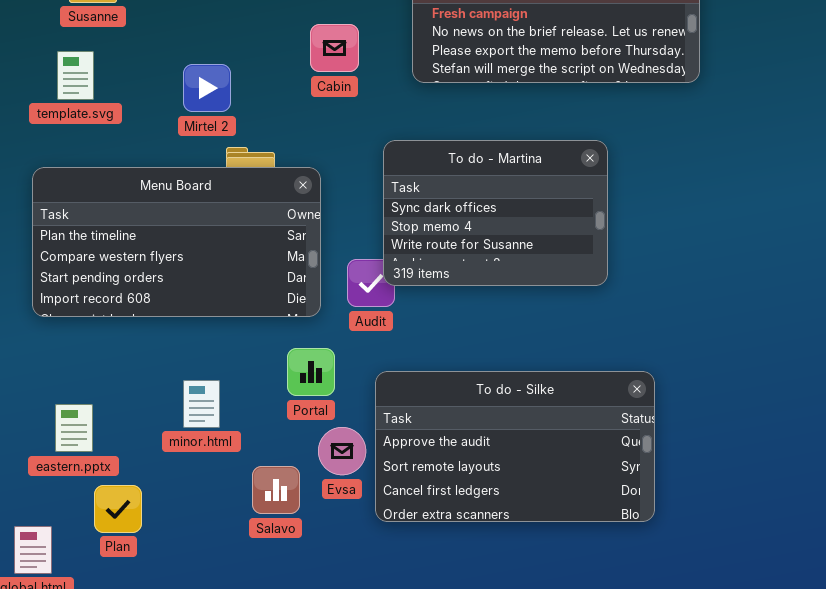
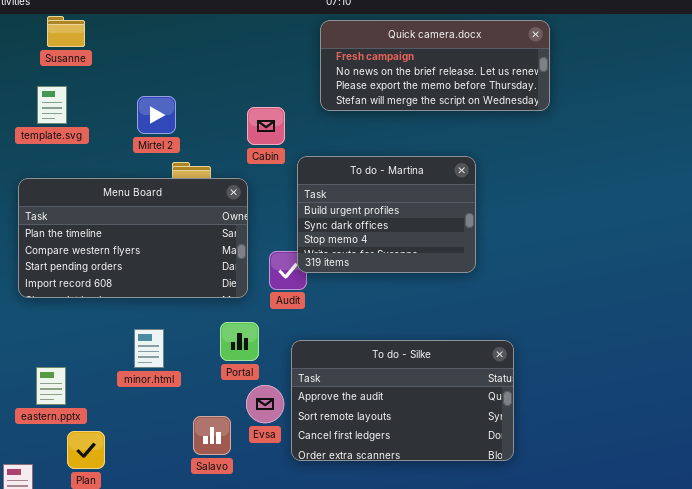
Cabin: [310,24,359,72] -> [247,107,285,145], moved
To do - Martina: [383,140,608,286] -> [297,156,476,273], scrolled up 1 row
minor.html: [183,380,220,428] -> [134,329,164,368], moved

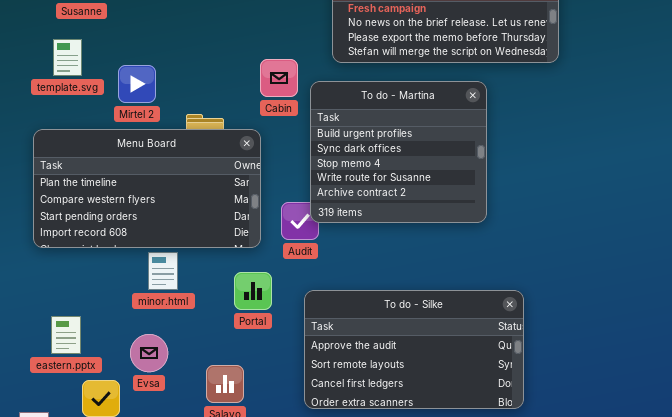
Mirtel 2: [137,96,176,134] -> [118,65,156,103], moved
To do - Martina: [297,156,476,273] -> [310,81,487,223], resized
minor.html: [134,329,164,368] -> [148,252,178,290], moved
Evsa: [246,385,284,423] -> [130,334,168,372], moved

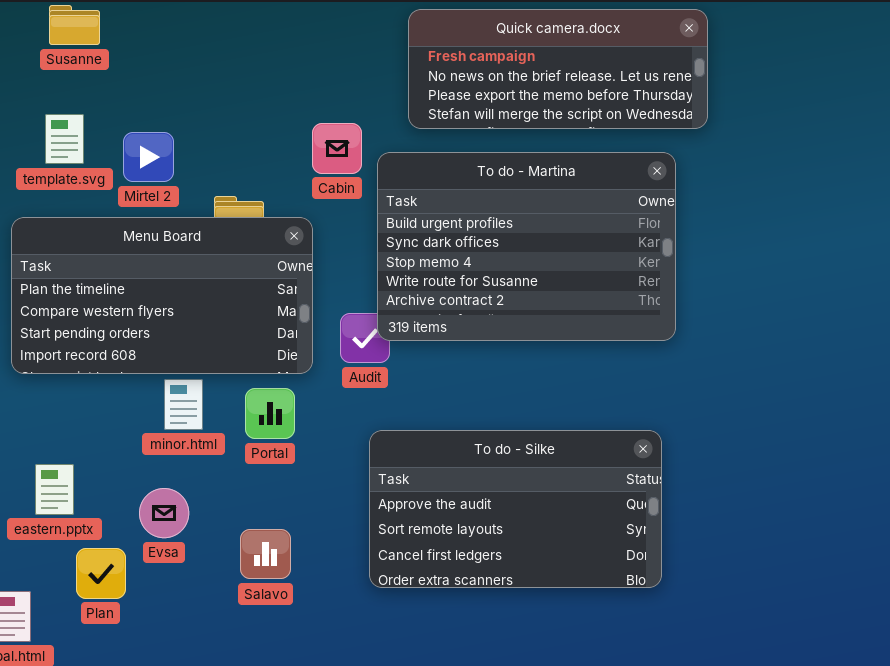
template.svg: [53,39,82,76] -> [45,114,84,164], moved
To do - Martina: [310,81,487,223] -> [377,152,676,341], resized
Portal: [234,272,272,310] -> [245,388,295,439], moved

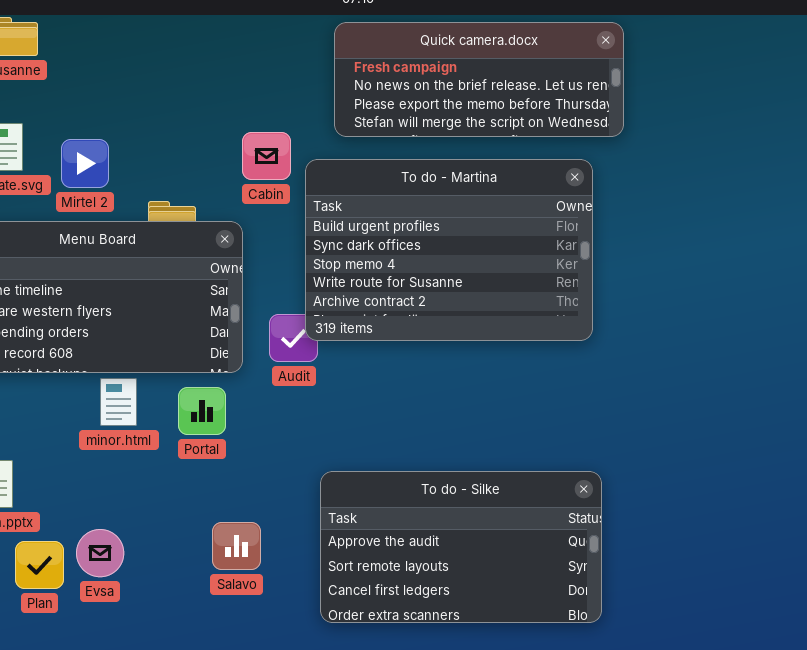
To do - Silke: [369,430,662,588] -> [320,471,602,623], moved
Evsa: [139,488,189,538] -> [76,529,124,577], moved
Salavo: [240,529,291,579] -> [212,522,261,570], moved

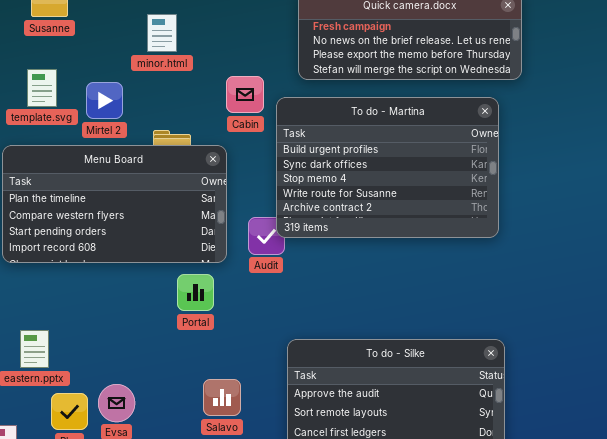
minor.html: [100,378,137,426] -> [147,14,177,52], moved

